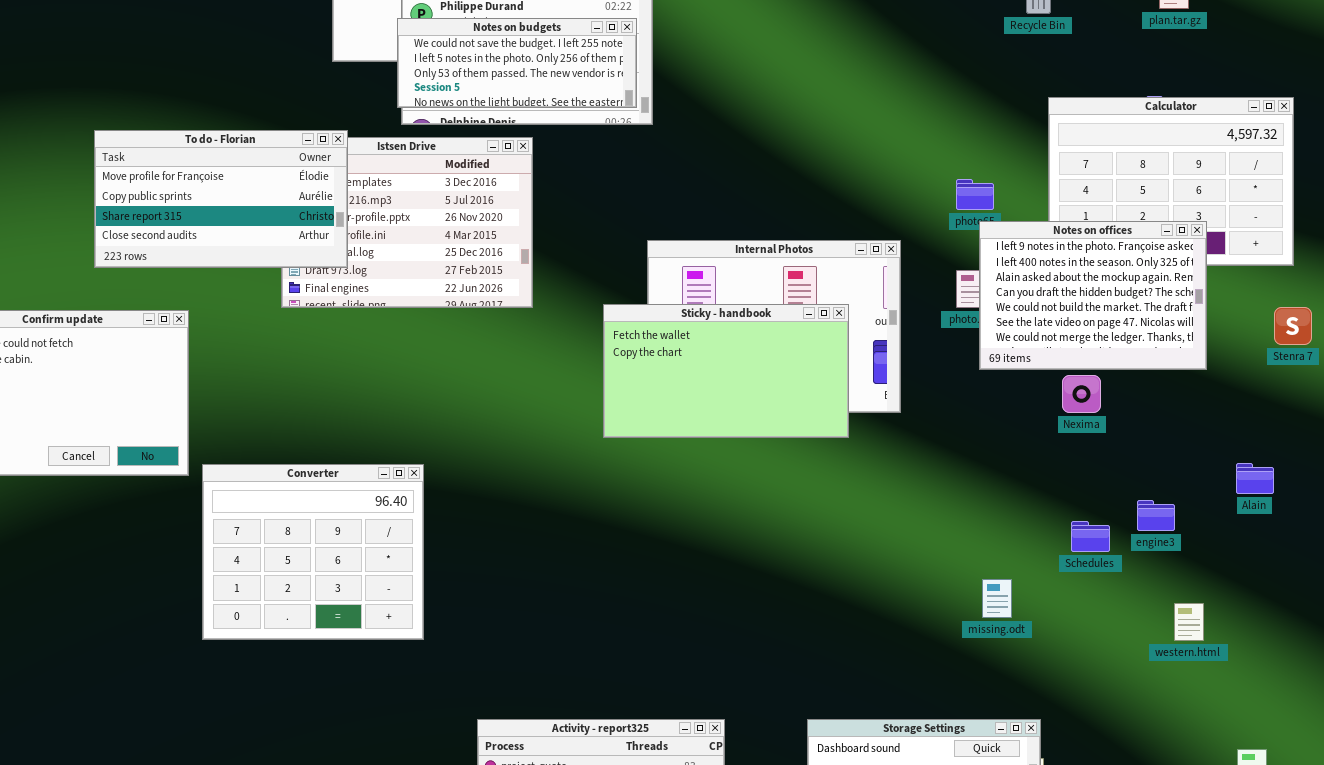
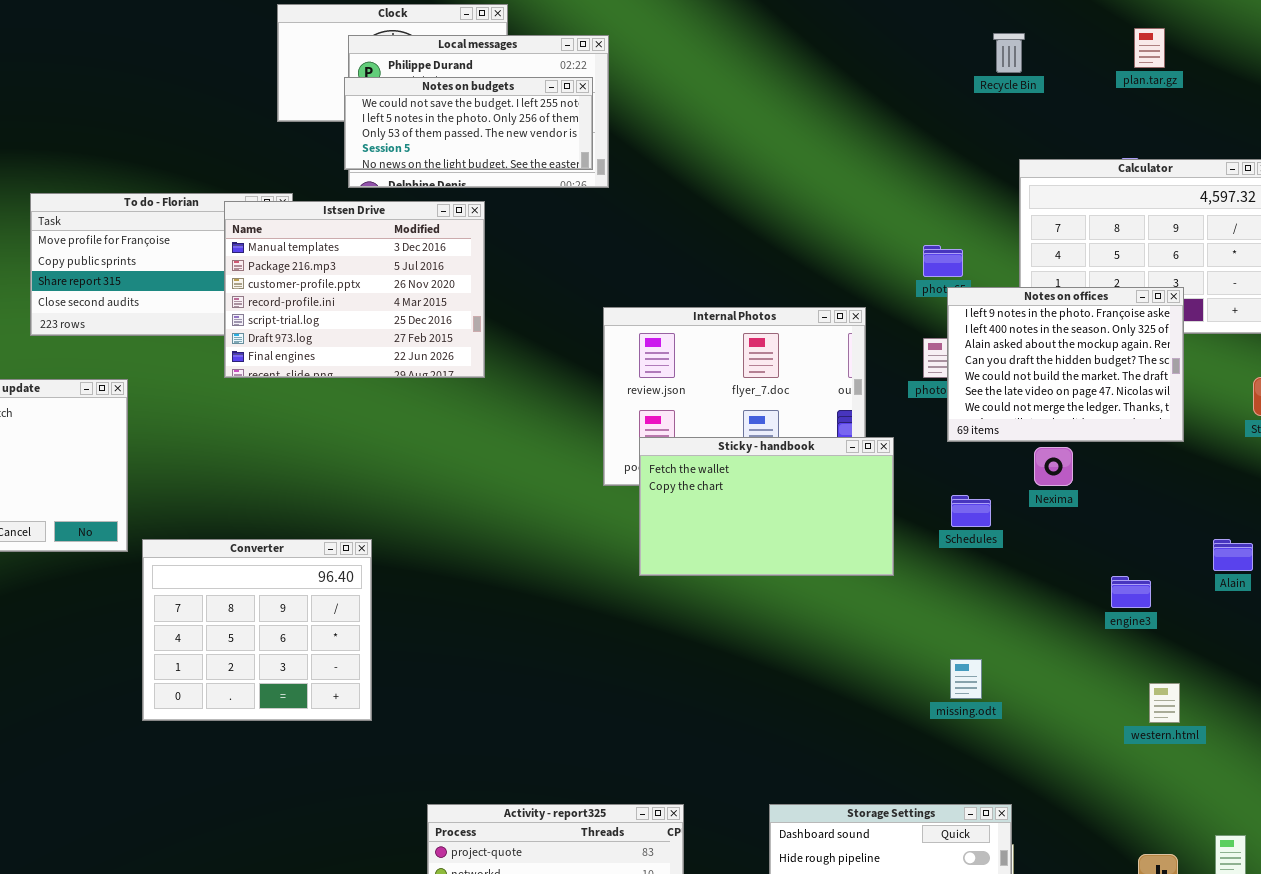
Istsen Drive: [281,137,533,308] -> [224,201,485,378], raised
Sticky - handbook: [603,304,849,438] -> [639,437,894,576], moved
Schedules: [1071,521,1110,552] -> [951,495,991,527], moved

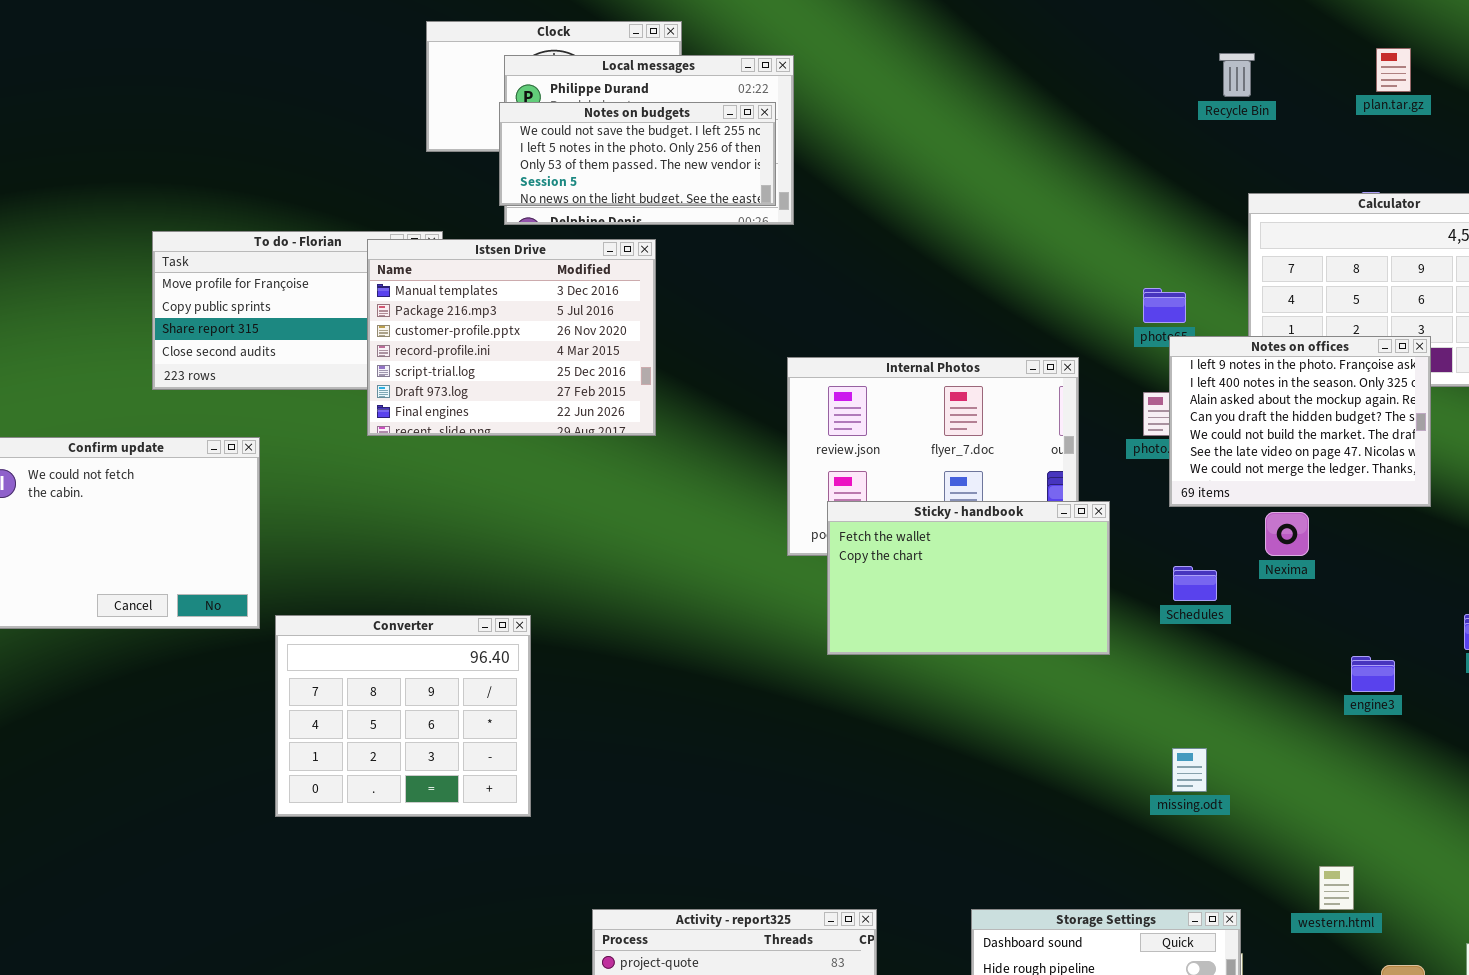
western.html: [1149,683,1180,723] -> [1319,866,1354,910], moved

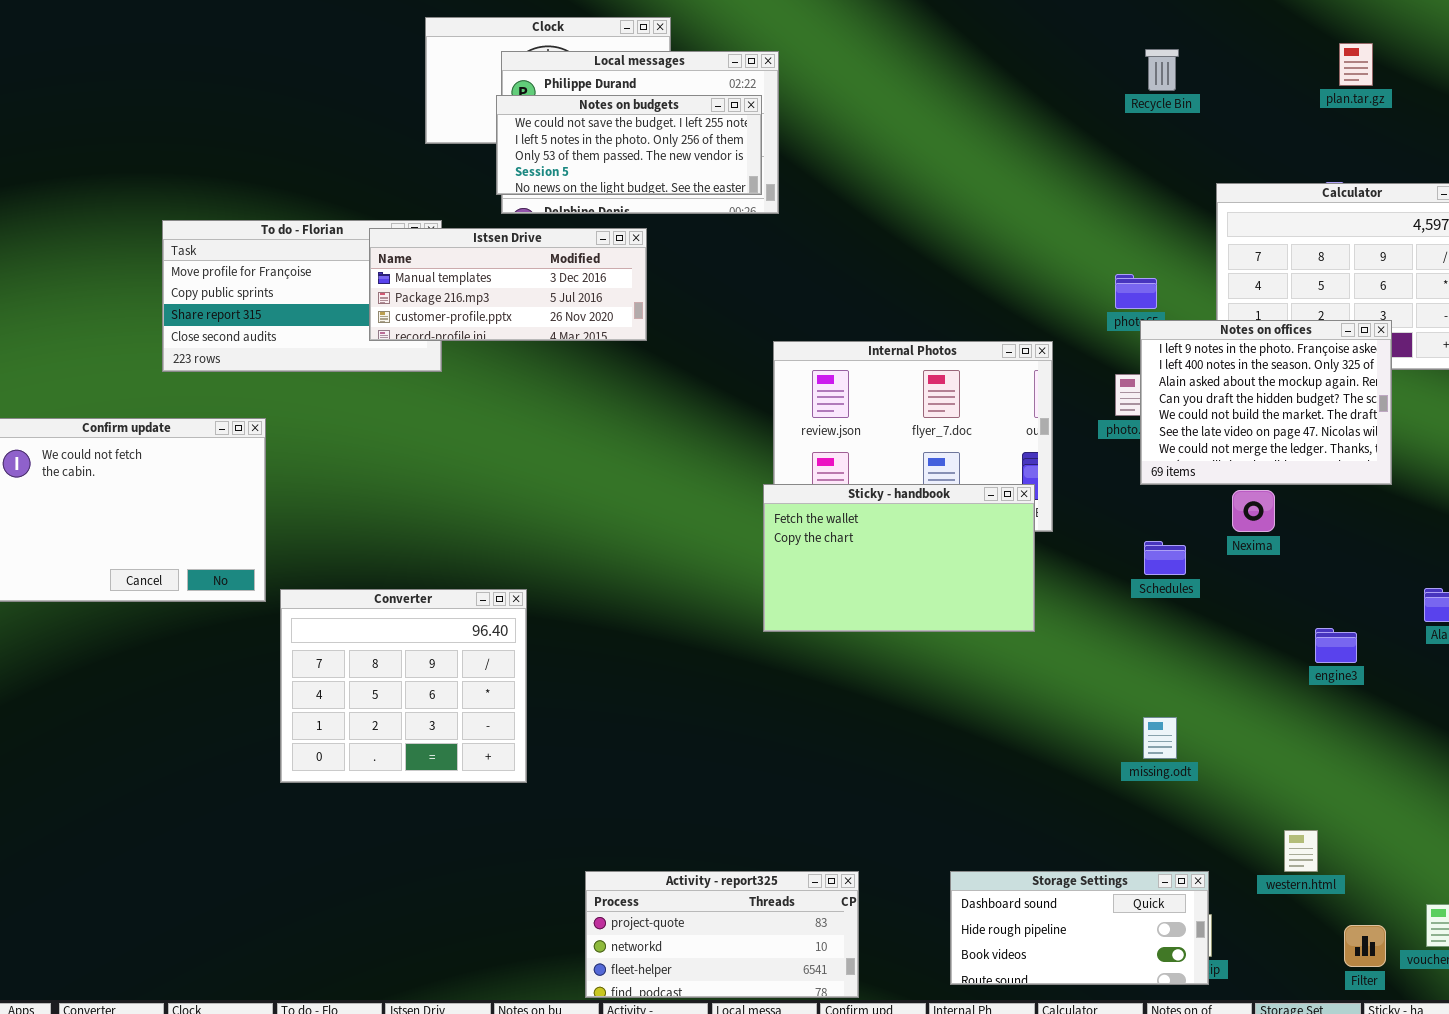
Recycle Bin: [1219,53,1255,97] -> [1145,49,1179,91], moved
Istsen Drive: [367,239,656,436] -> [369,228,647,341], resized
Sticky - handbook: [827,501,1110,655] -> [763,484,1035,632], moved

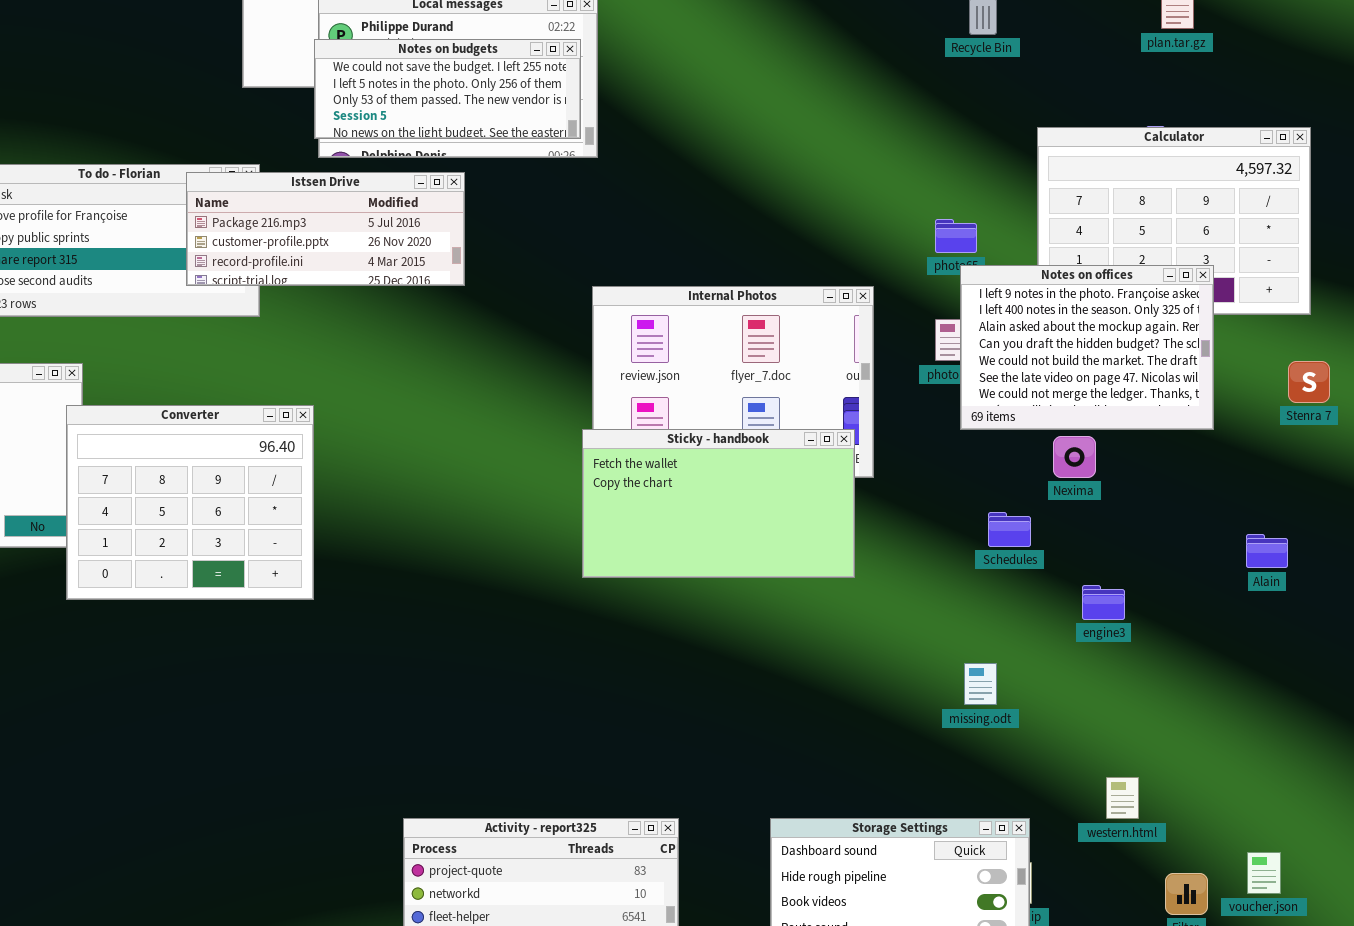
Istsen Drive: [369,228,647,341] -> [186,172,465,286], scrolled down 1 row
Schedules: [1144,541,1186,575] -> [988,512,1031,547], moved
Converter: [280,589,527,783] -> [66,405,314,600], moved
engine3: [1315,628,1357,663] -> [1082,585,1125,620], moved

